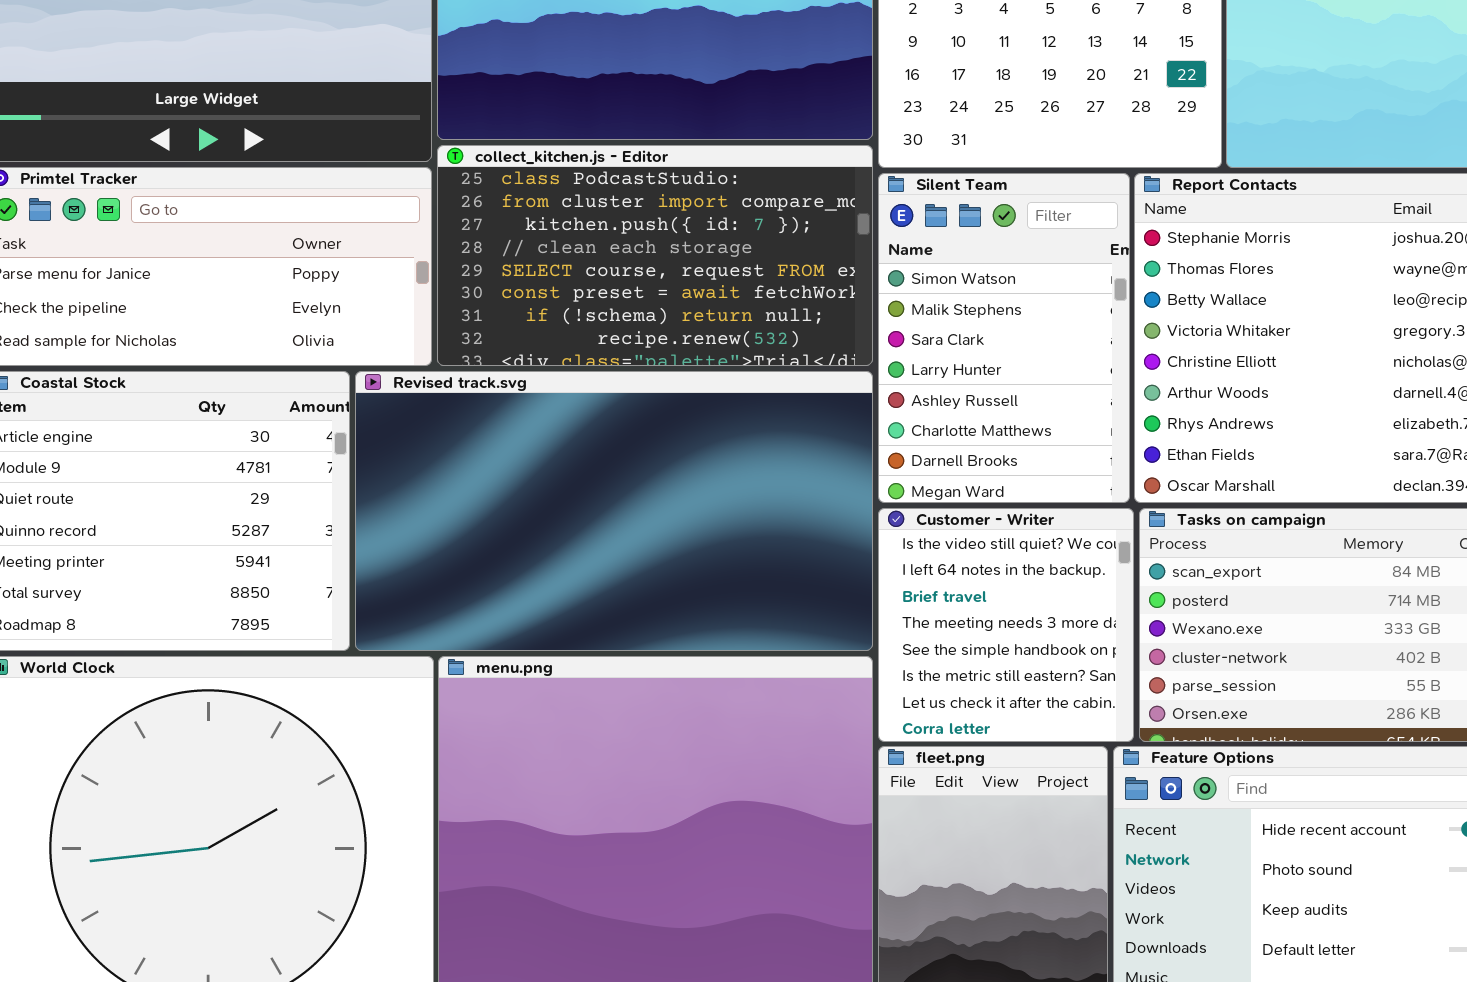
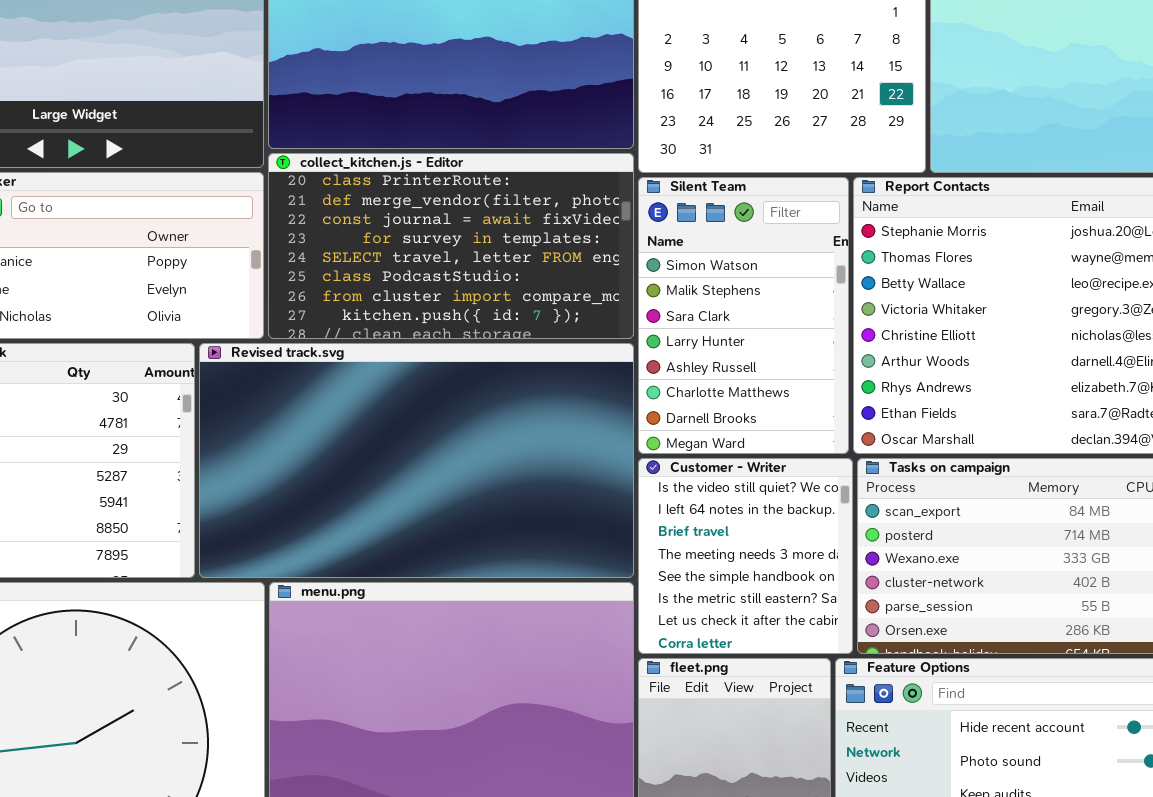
collect_kitchen.js - Editor: [437,145,873,366] -> [268,153,634,339], scrolled up 5 rows

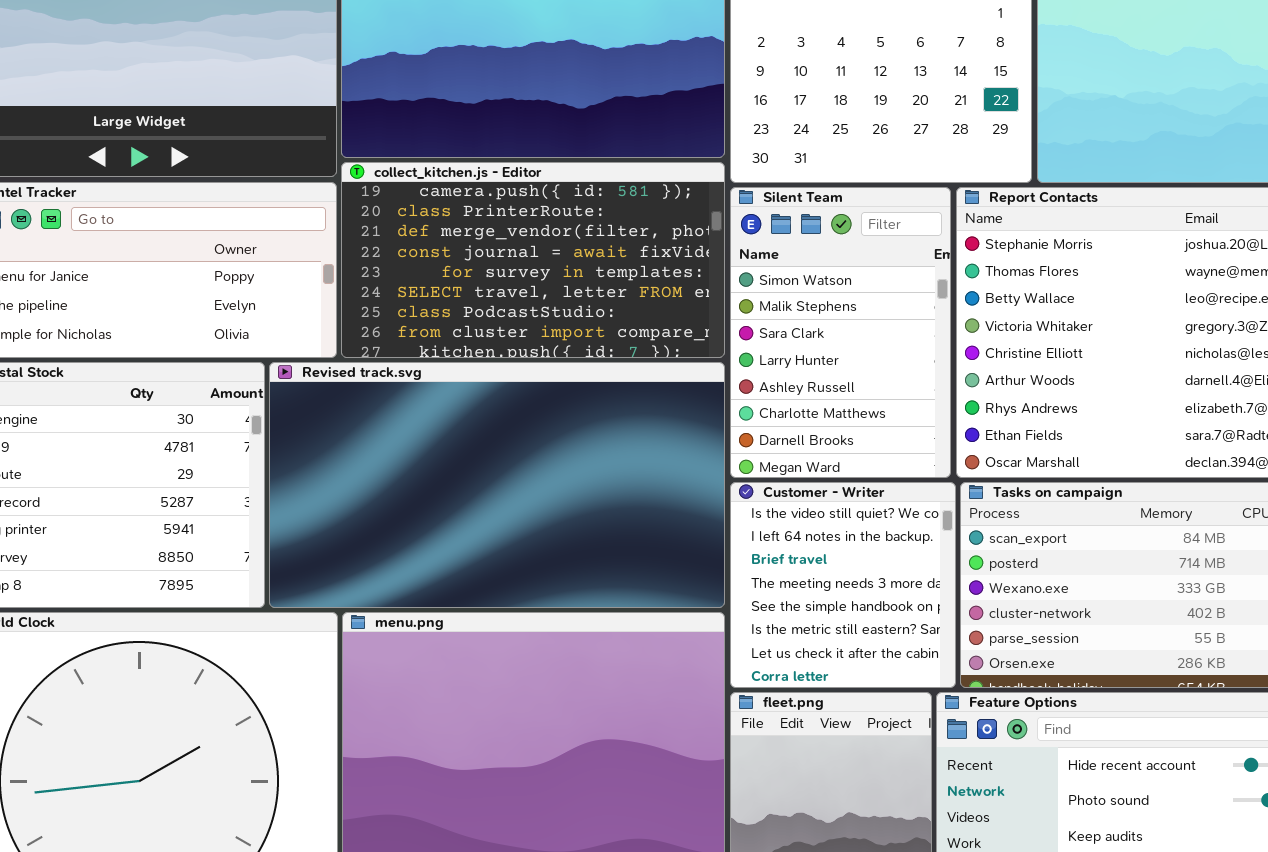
collect_kitchen.js - Editor: [268,153,634,339] -> [341,162,725,358], scrolled up 1 row

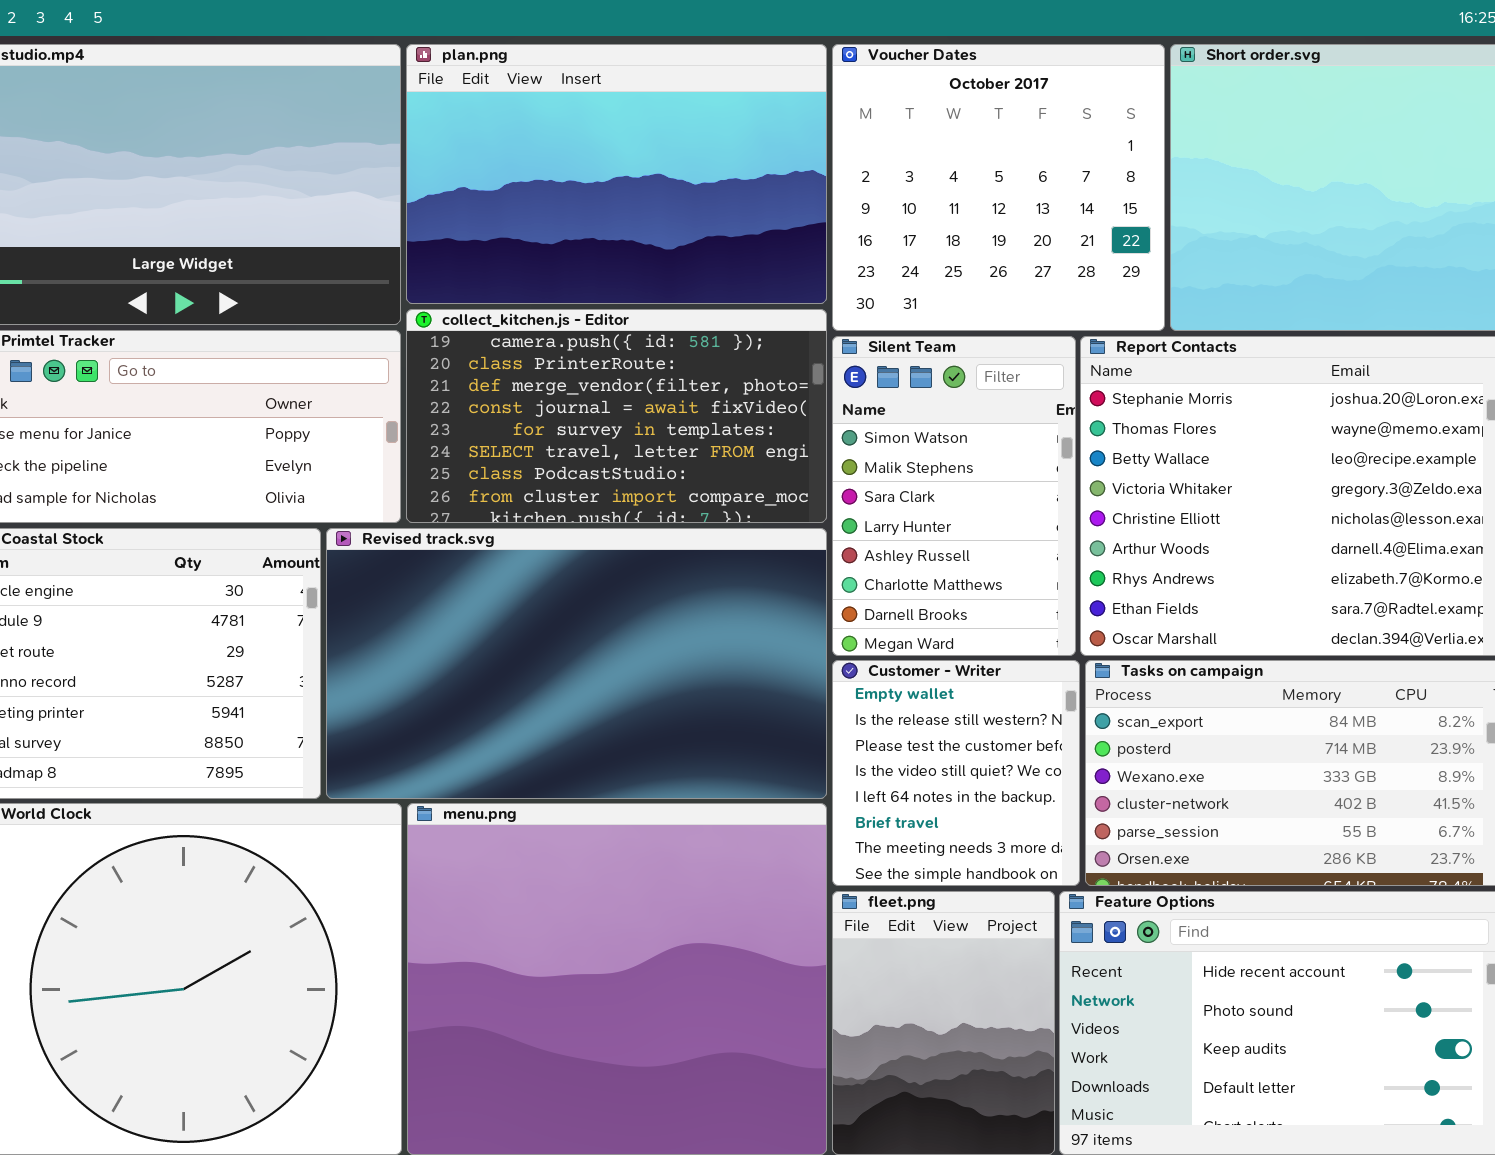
Customer - Writer: [730,482,956,688] -> [832,660,1080,886], scrolled up 3 rows

